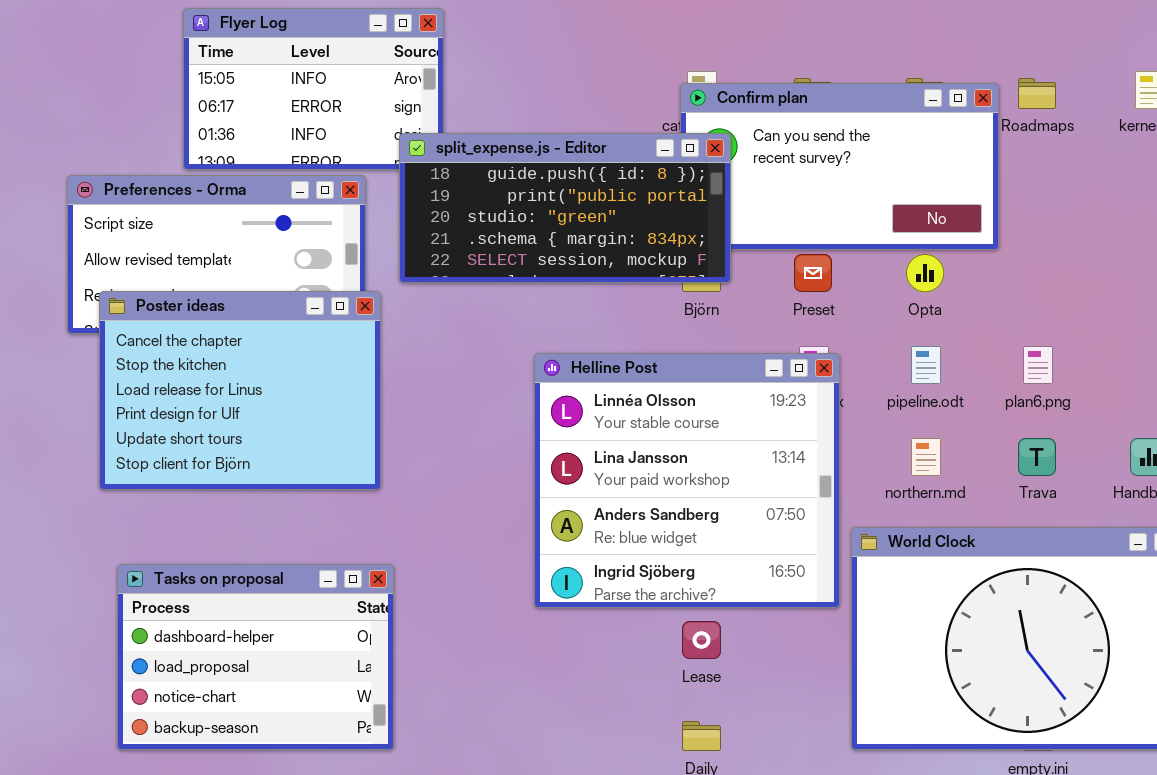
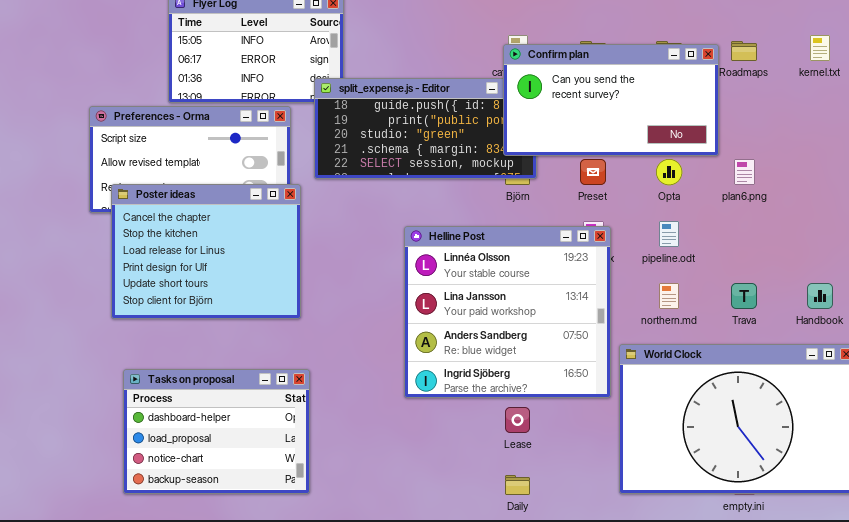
Confirm plan: [680,83,999,250] -> [503,44,719,156], raised
plan6.png: [1023,346,1053,384] -> [734,159,755,185], moved

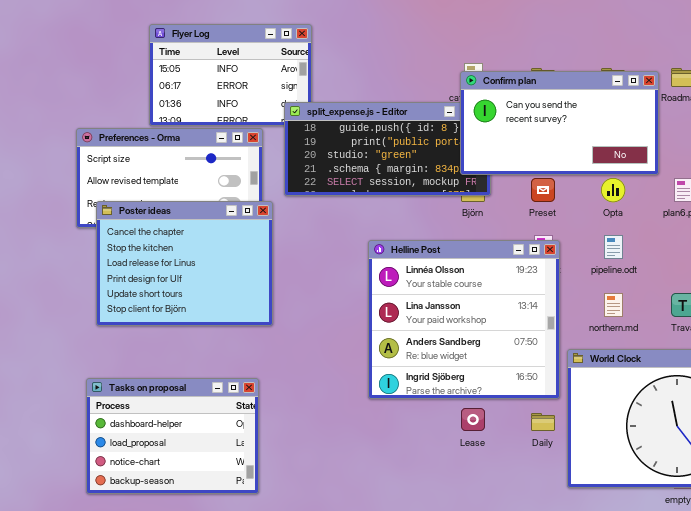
Tasks on proposal: [123,369,310,494] -> [86,378,259,494], moved
Daily: [505,475,530,495] -> [531,413,555,431], moved

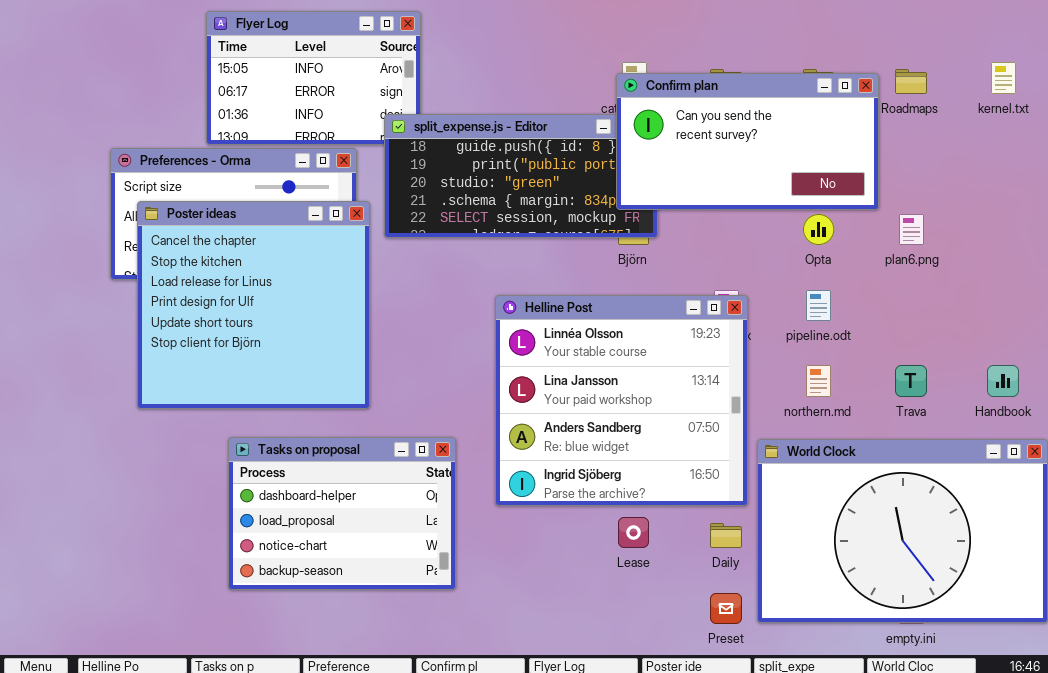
Preset: [531,178,555,202] -> [710,593,742,624], moved
Poster ideas: [96,201,273,326] -> [137,201,370,409], resized
Tasks on proposal: [86,378,259,494] -> [228,437,456,590], moved

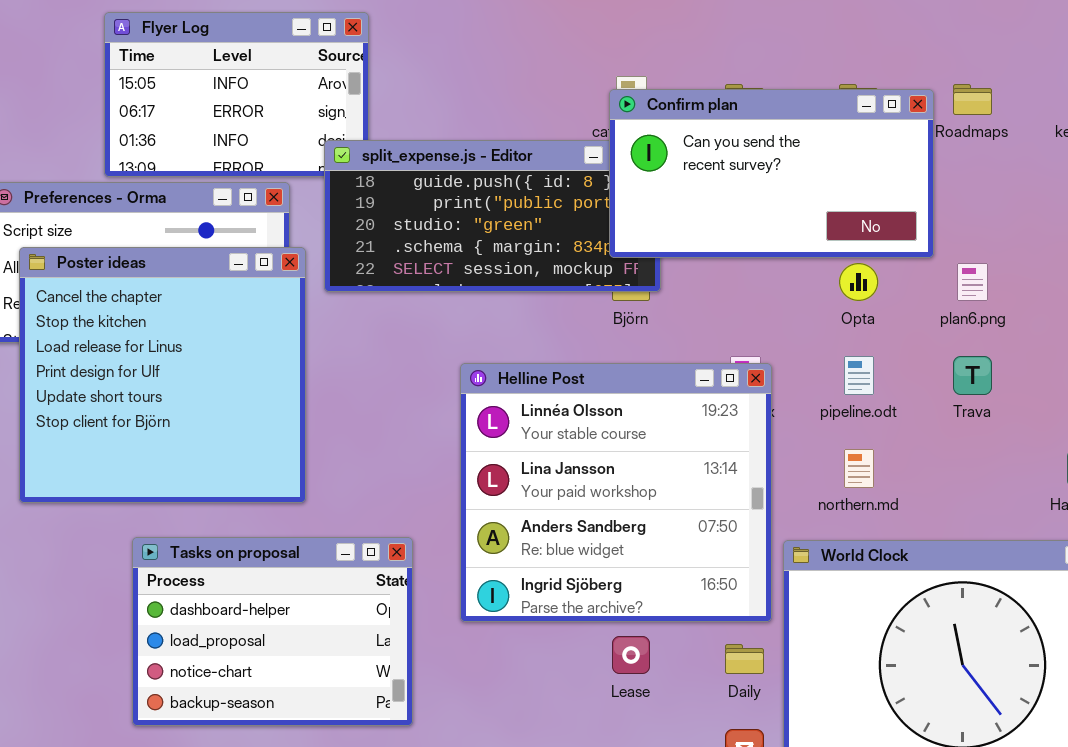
Trava: [895,365,927,397] -> [953,356,992,395], moved

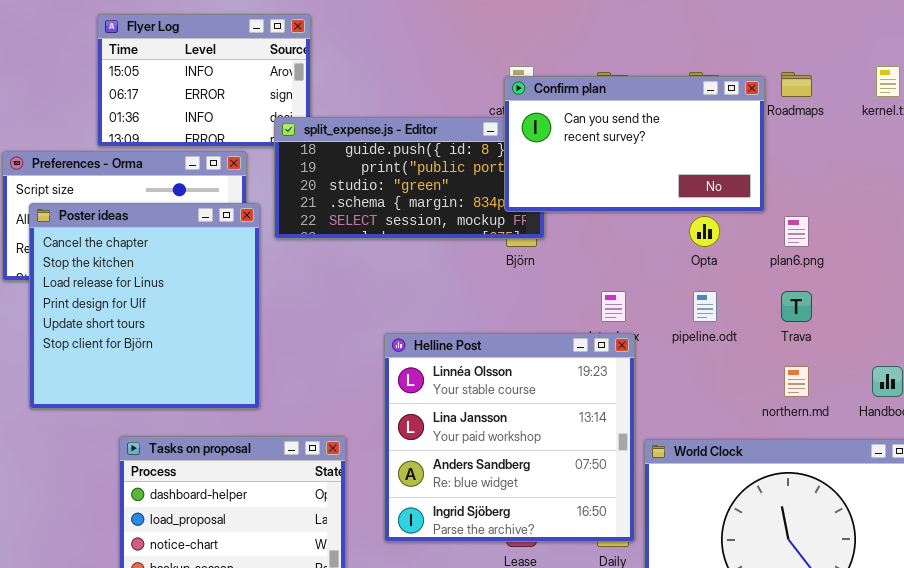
Helline Post: [460,363,772,622] -> [384,333,635,542], moved
northern.md: [844,449,874,488] -> [784,366,809,397], moved

